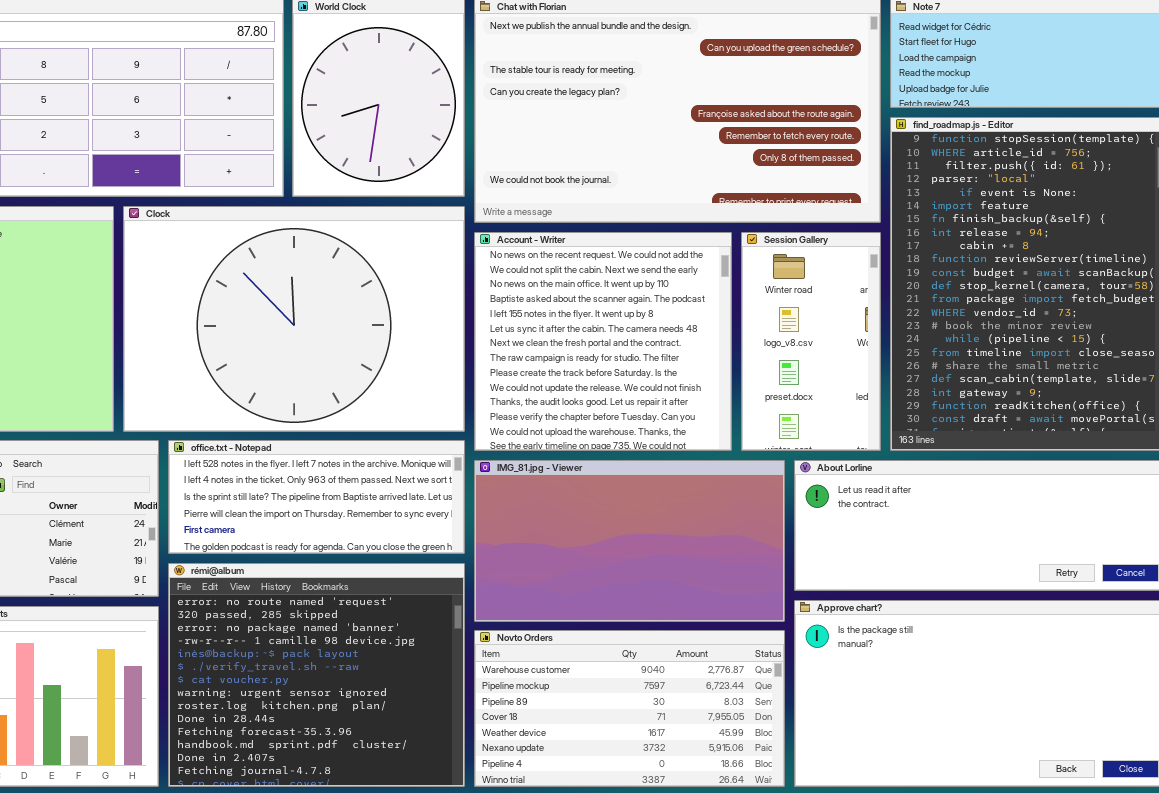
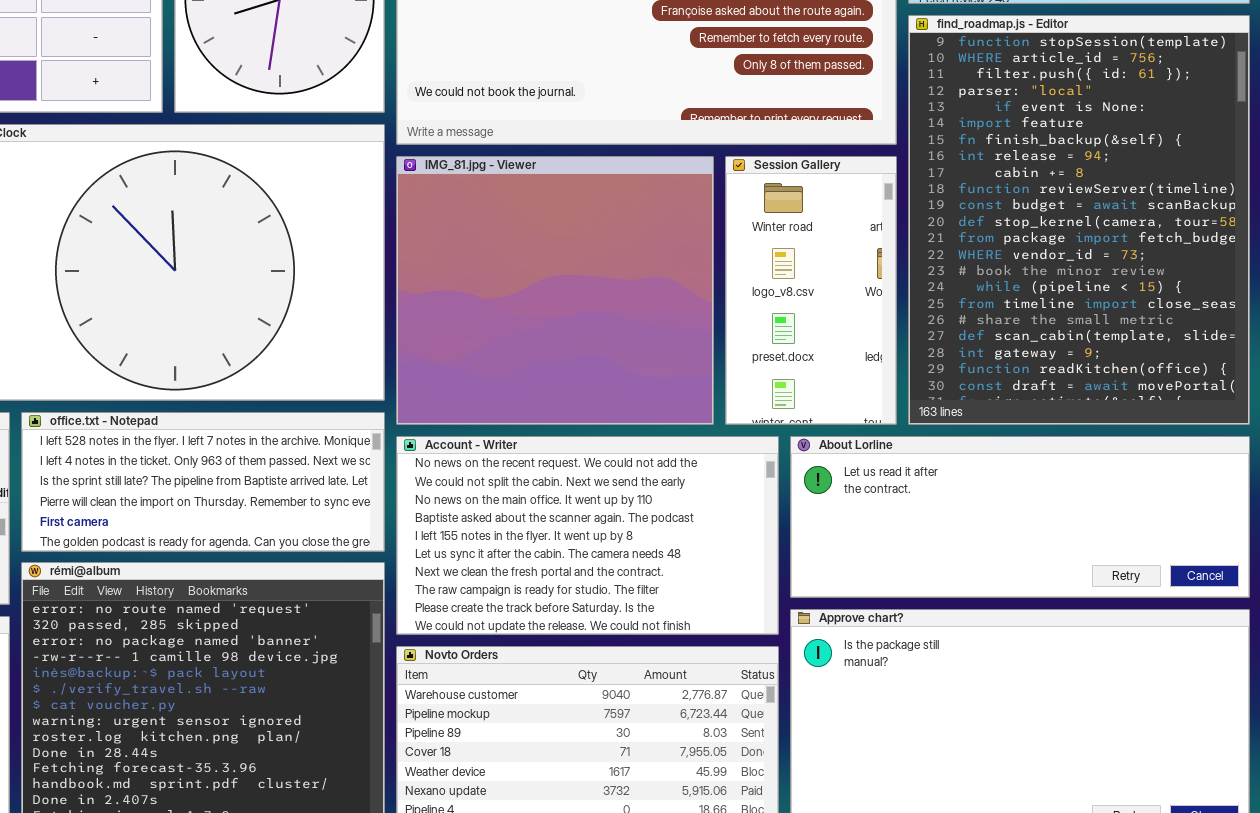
Account - Writer: [474,232,732,451] -> [396,436,779,635], moved, resized
IMG_81.jpg - Viewer: [474,460,785,622] -> [396,156,714,425], moved, resized

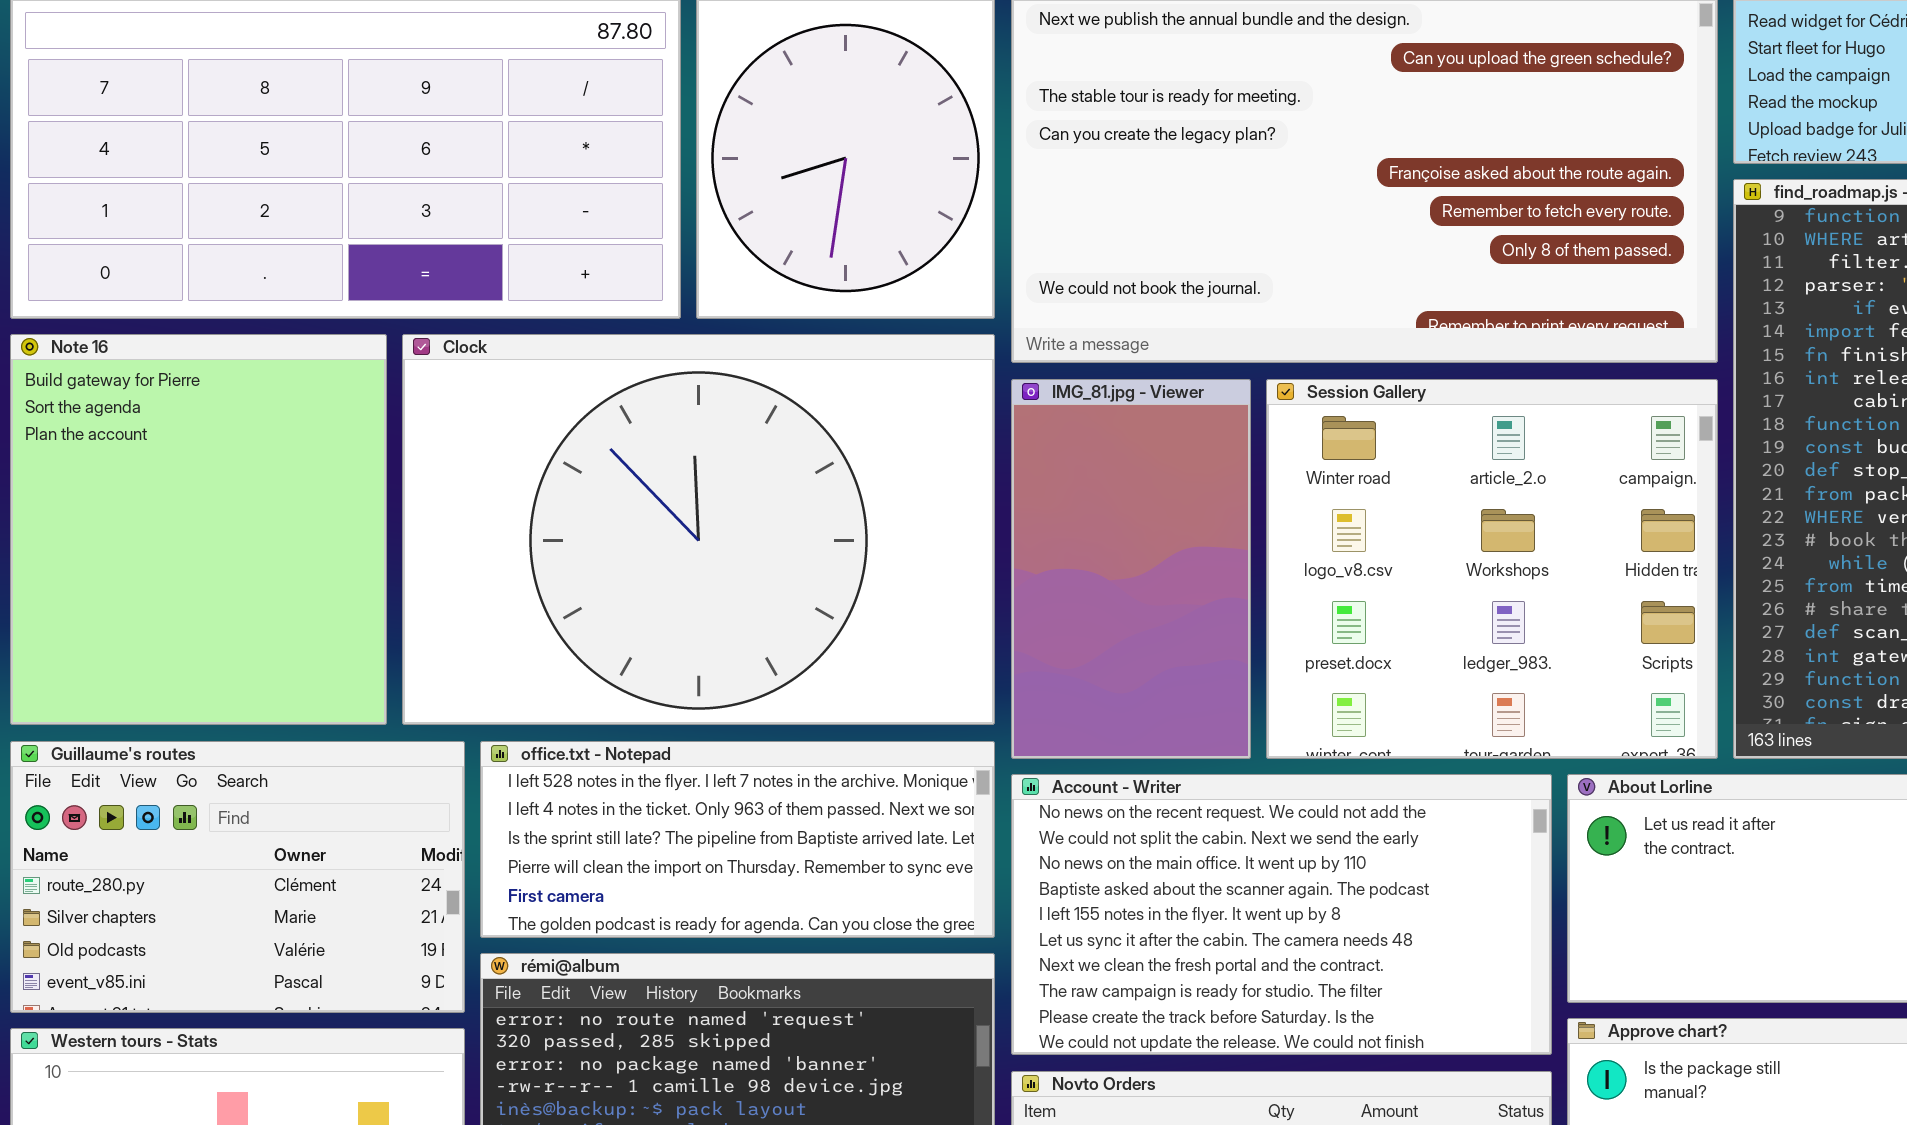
IMG_81.jpg - Viewer: [396,156,714,425] -> [1011,379,1251,759], resized
Session Gallery: [725,156,897,425] -> [1266,379,1718,759], resized

